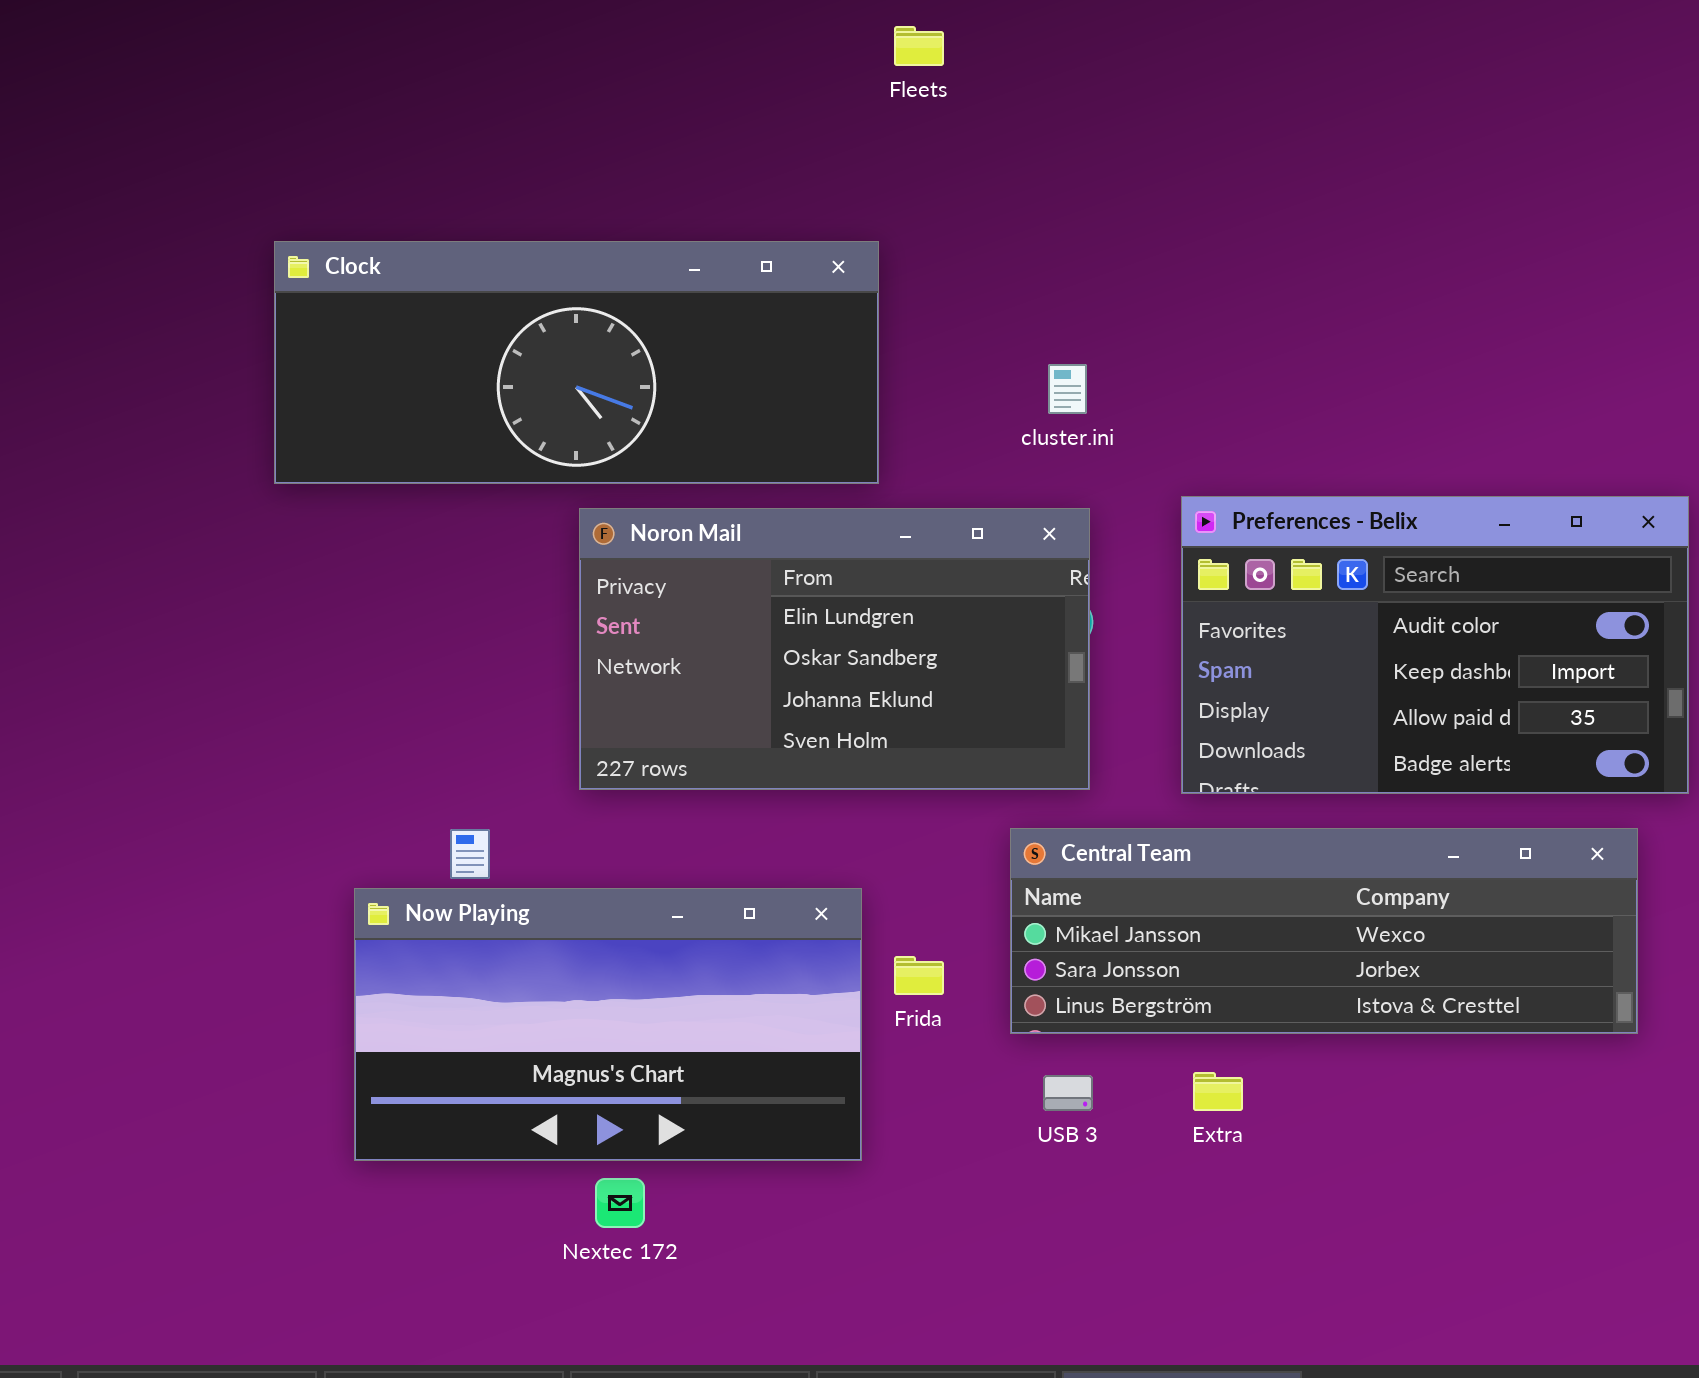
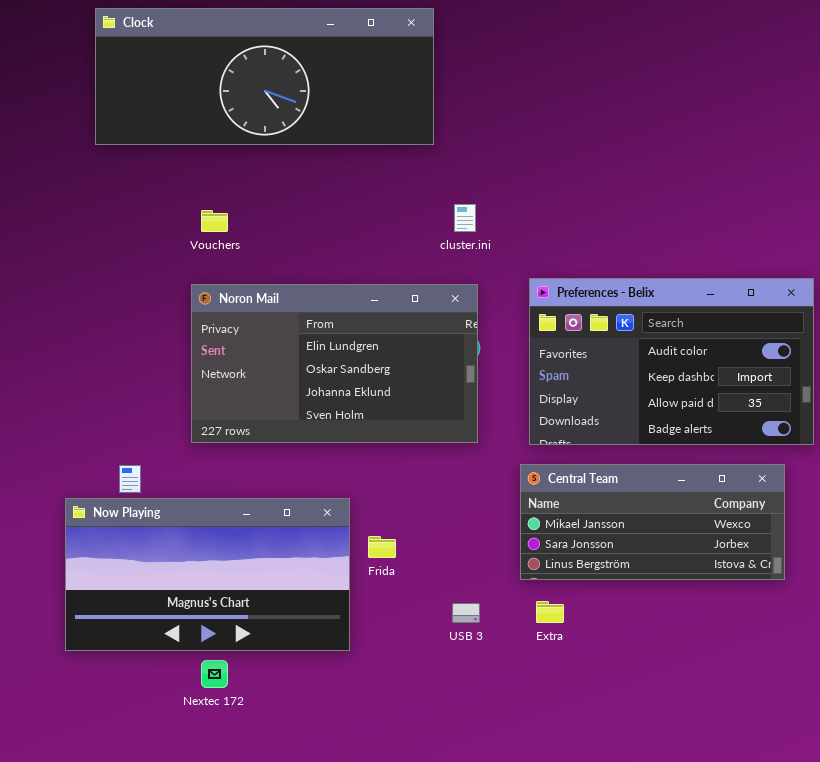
Clock: [274,241,879,484] -> [95,8,434,145], moved
Central Team: [1010,828,1638,1034] -> [520,464,785,580], resized

